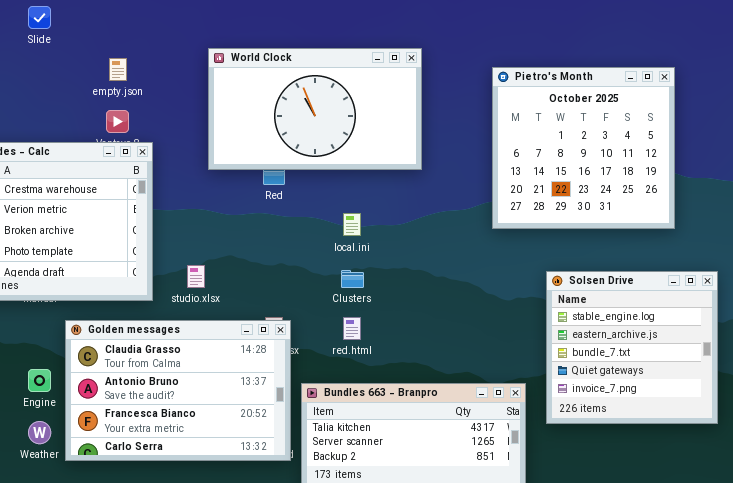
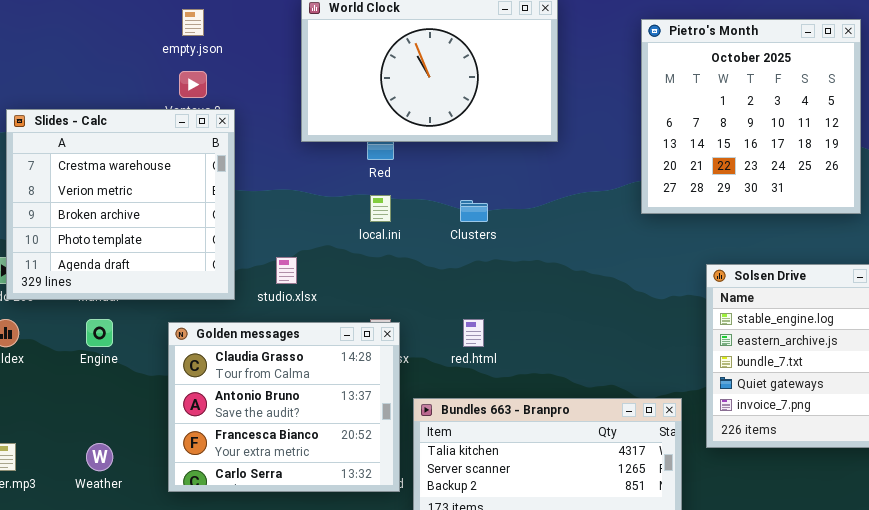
local.ini: [343,213,361,236] -> [370,195,391,222], moved
Clusters: [341,270,364,288] -> [460,200,488,222], moved
Golden messages: [65,320,291,461] -> [168,322,400,492], resized
Engine: [28,369,51,392] -> [86,319,113,347], moved

